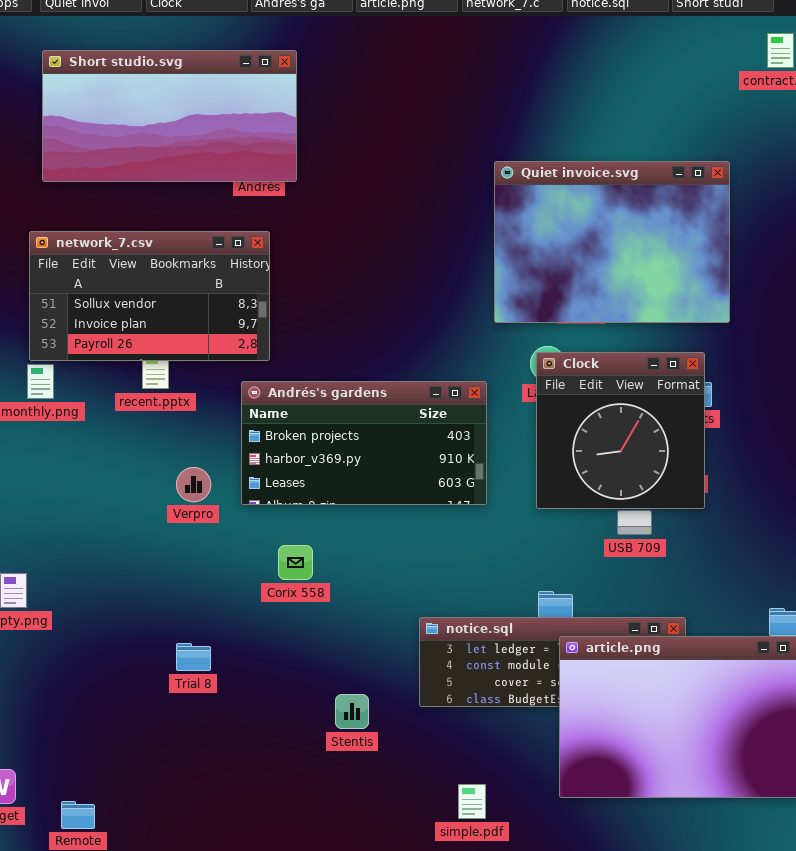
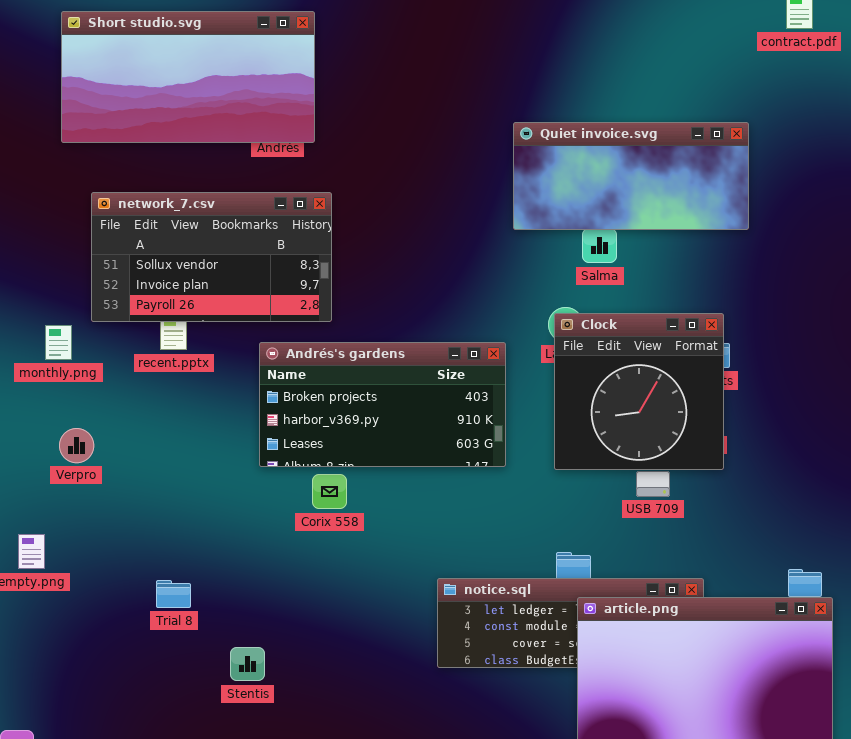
Quiet invoice.svg: [494,161,730,323] -> [513,122,749,230], resized
network_7.csv: [29,231,270,361] -> [91,192,332,322], moved
Verpro: [176,467,211,502] -> [59,428,94,463], moved
Corix 558: [278,545,313,580] -> [312,474,347,509], moved
Trial 8: [176,643,211,671] -> [156,580,191,608], moved
Stentis: [335,694,369,729] -> [230,647,265,681], moved

